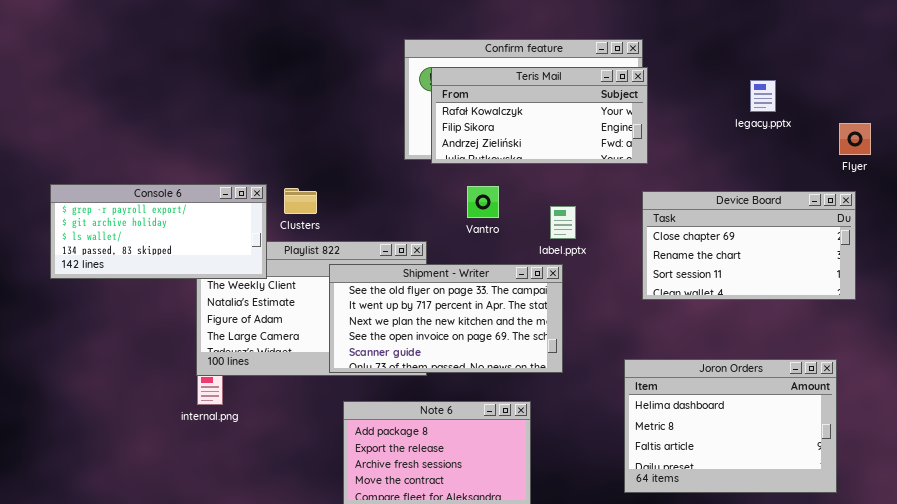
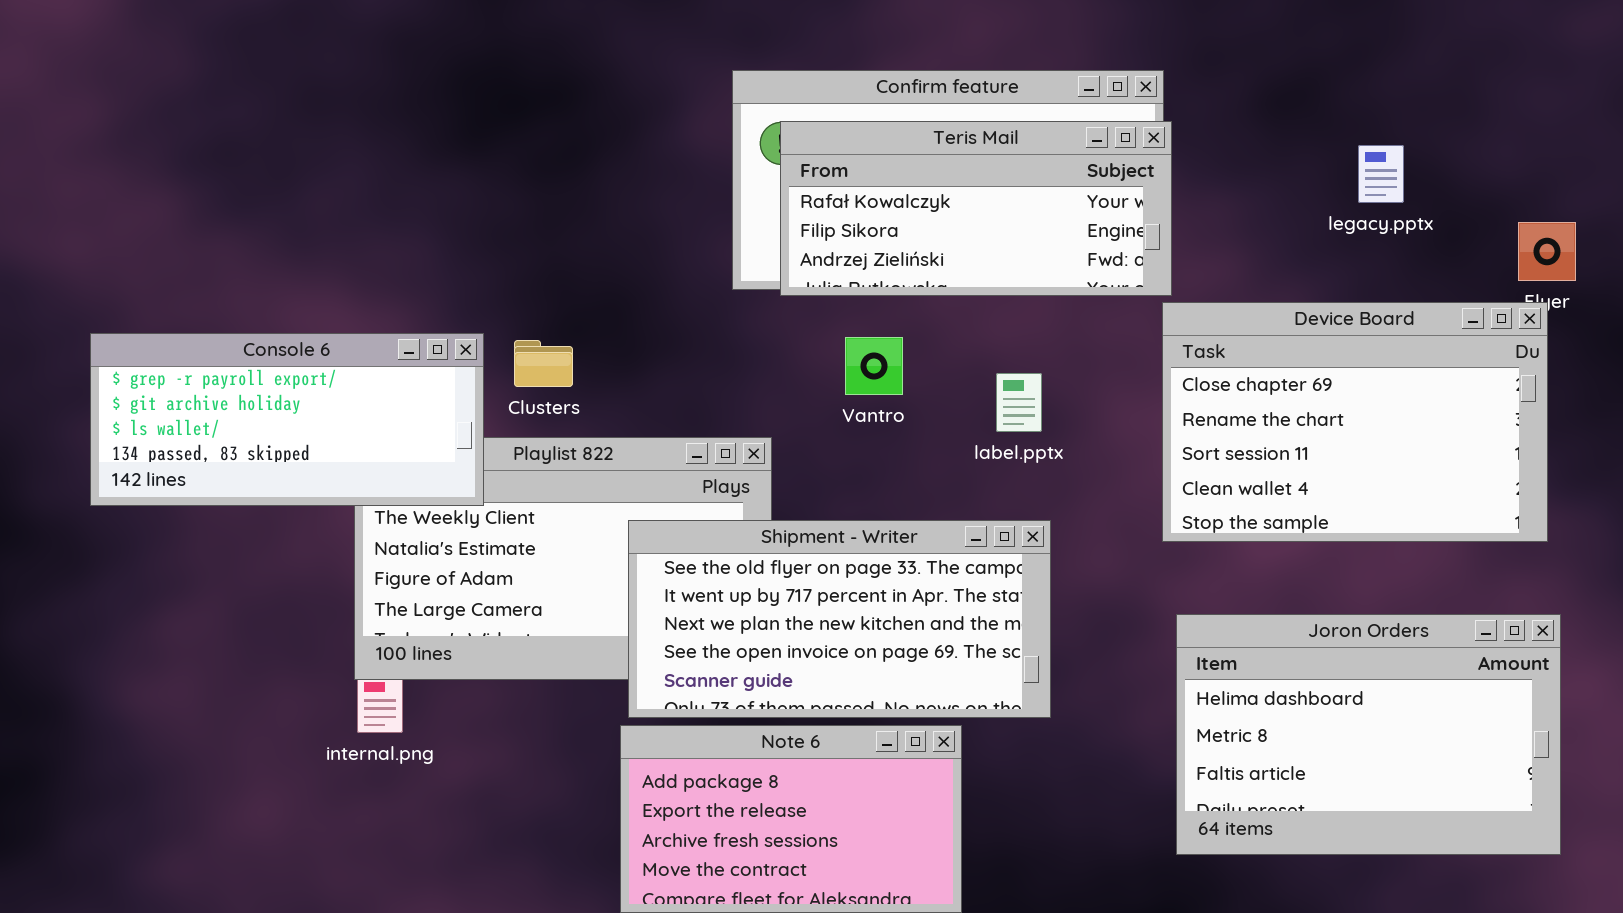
Device Board: [642,191,856,300] -> [1162,302,1548,542], resized
Shipment - Writer: [329,264,563,373] -> [628,520,1051,718], moved
Joron Orders: [624,359,837,493] -> [1176,614,1561,855], moved

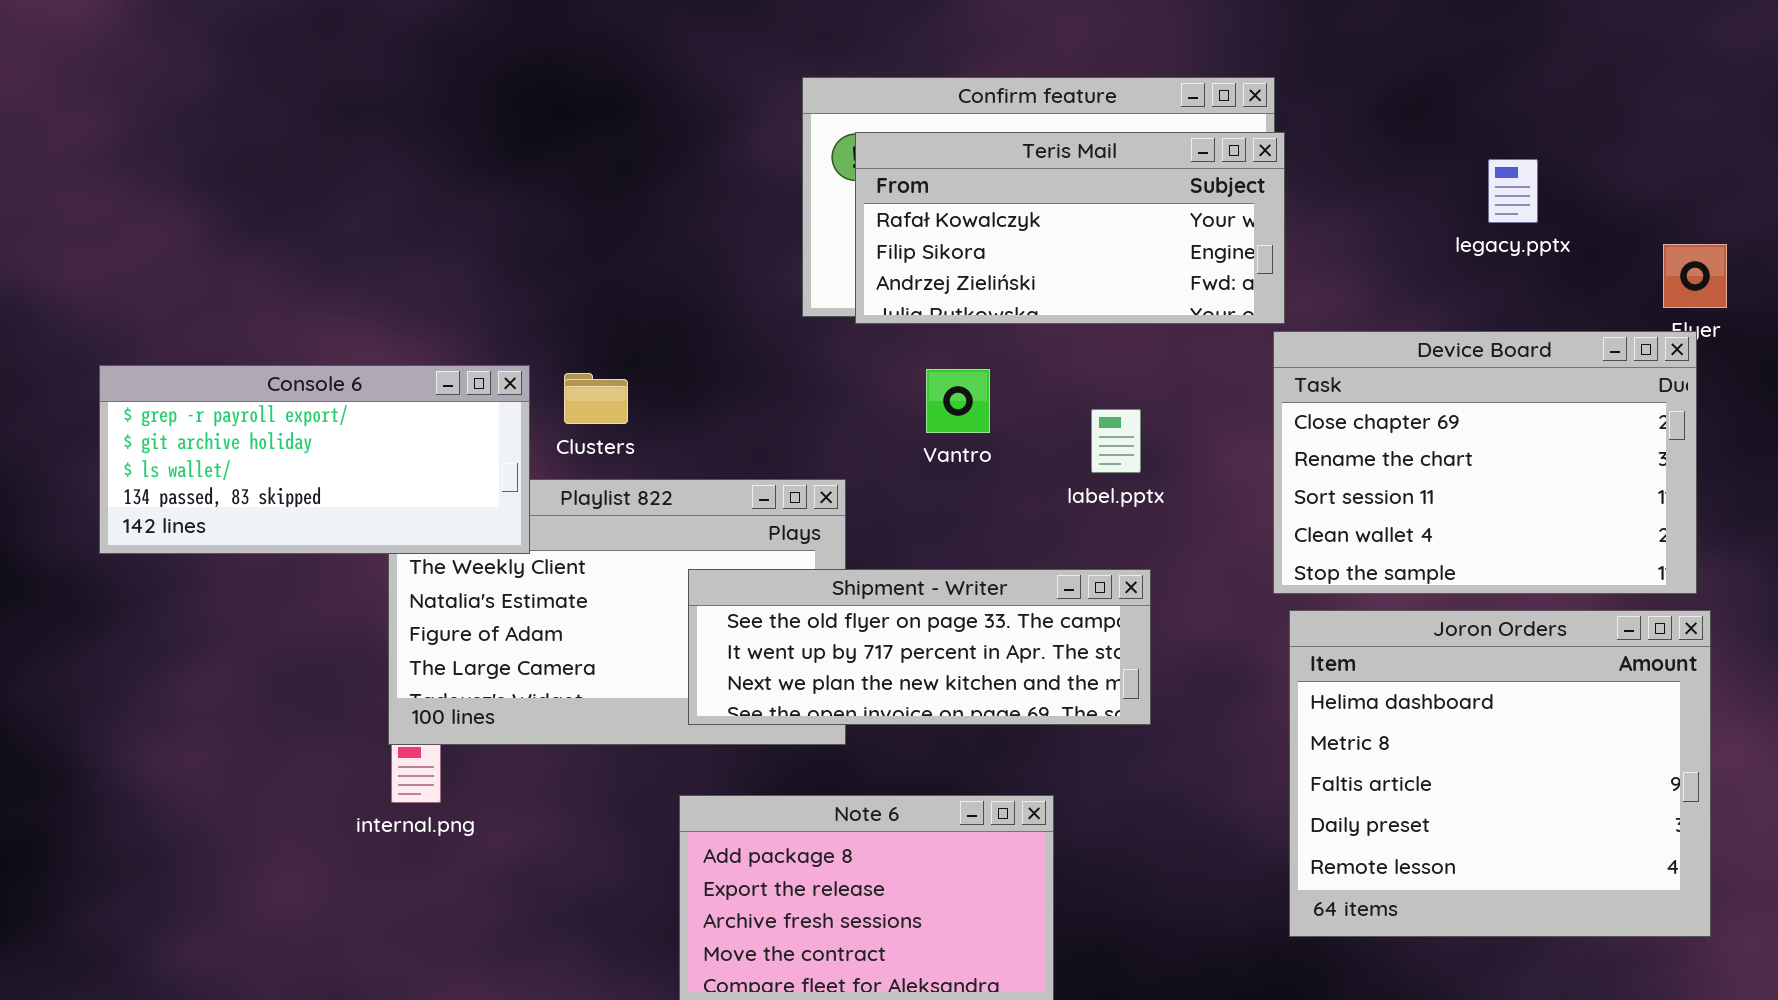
Shipment - Writer: [628,520,1051,718] -> [688,569,1151,725], resized
Joron Orders: [1176,614,1561,855] -> [1289,610,1711,937], resized

